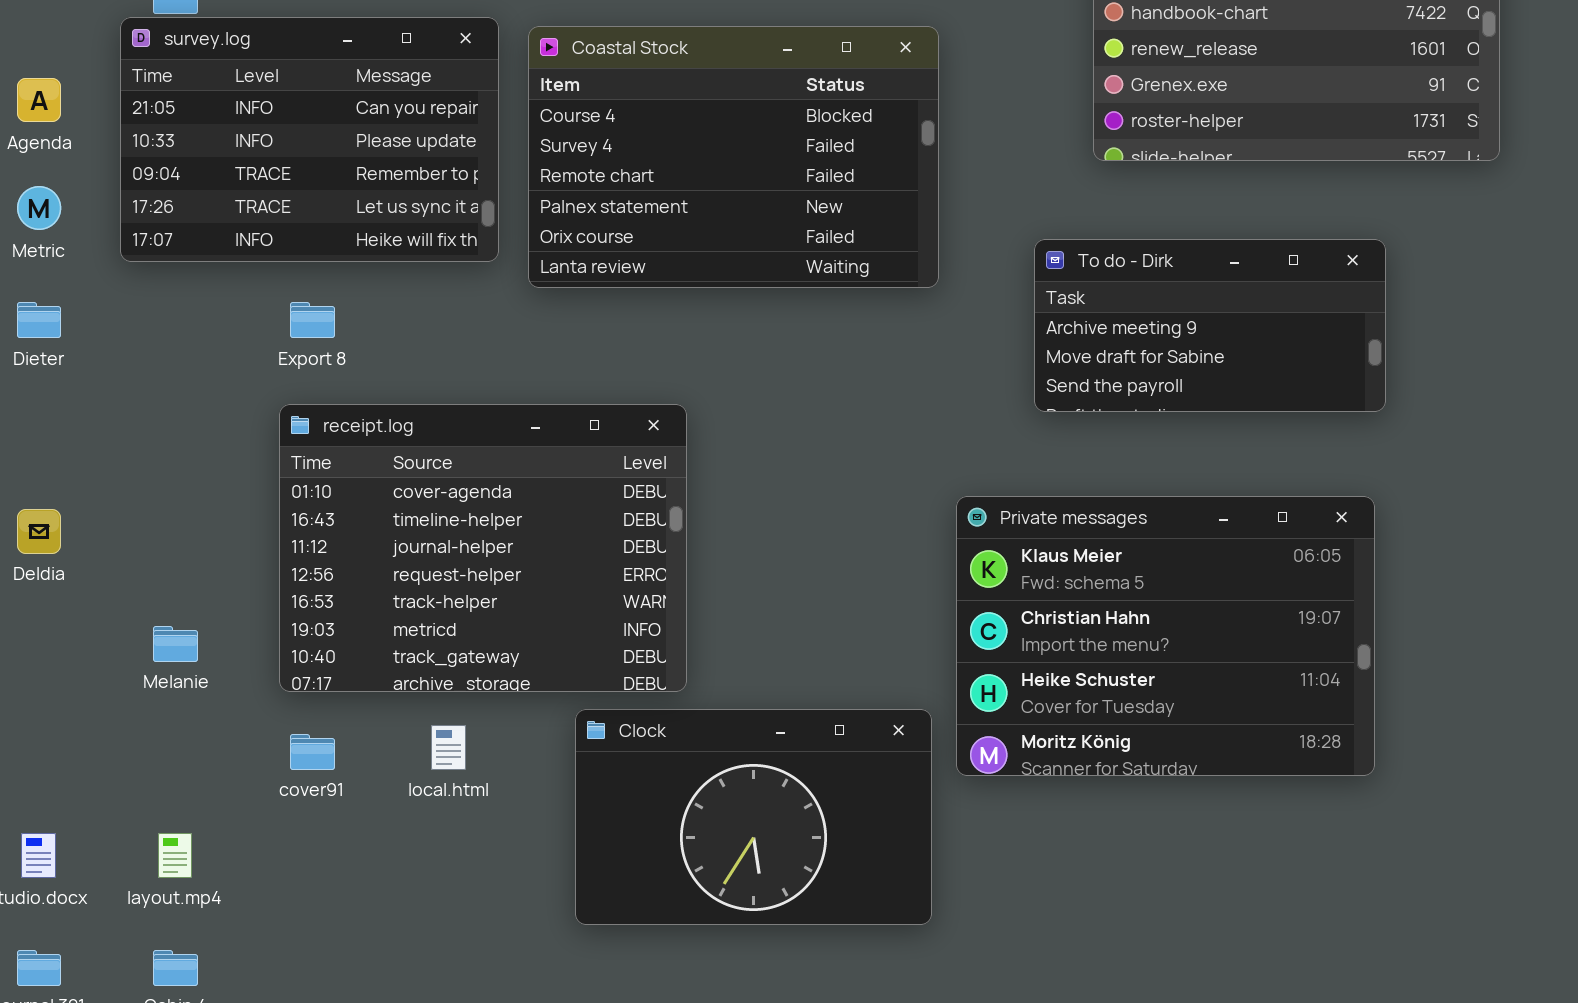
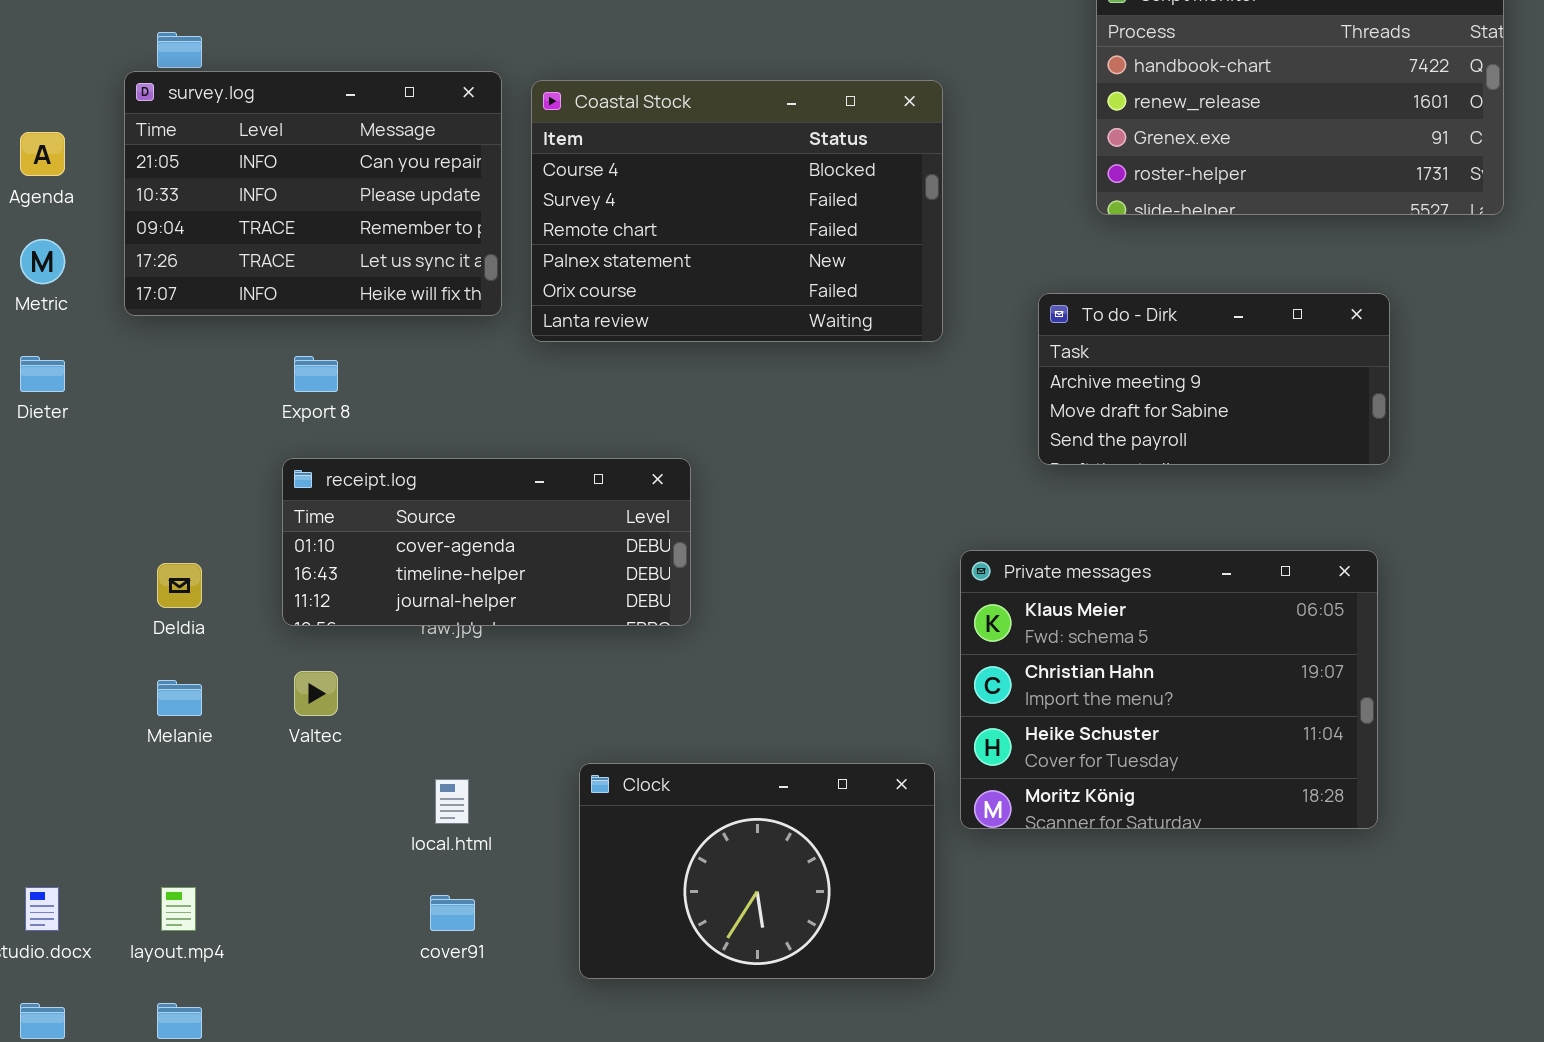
receipt.log: [279,404,687,692] -> [282,458,691,626], resized
Deldia: [17,509,61,554] -> [157,563,202,608], moved
cover91: [290,734,335,770] -> [430,895,475,931], moved

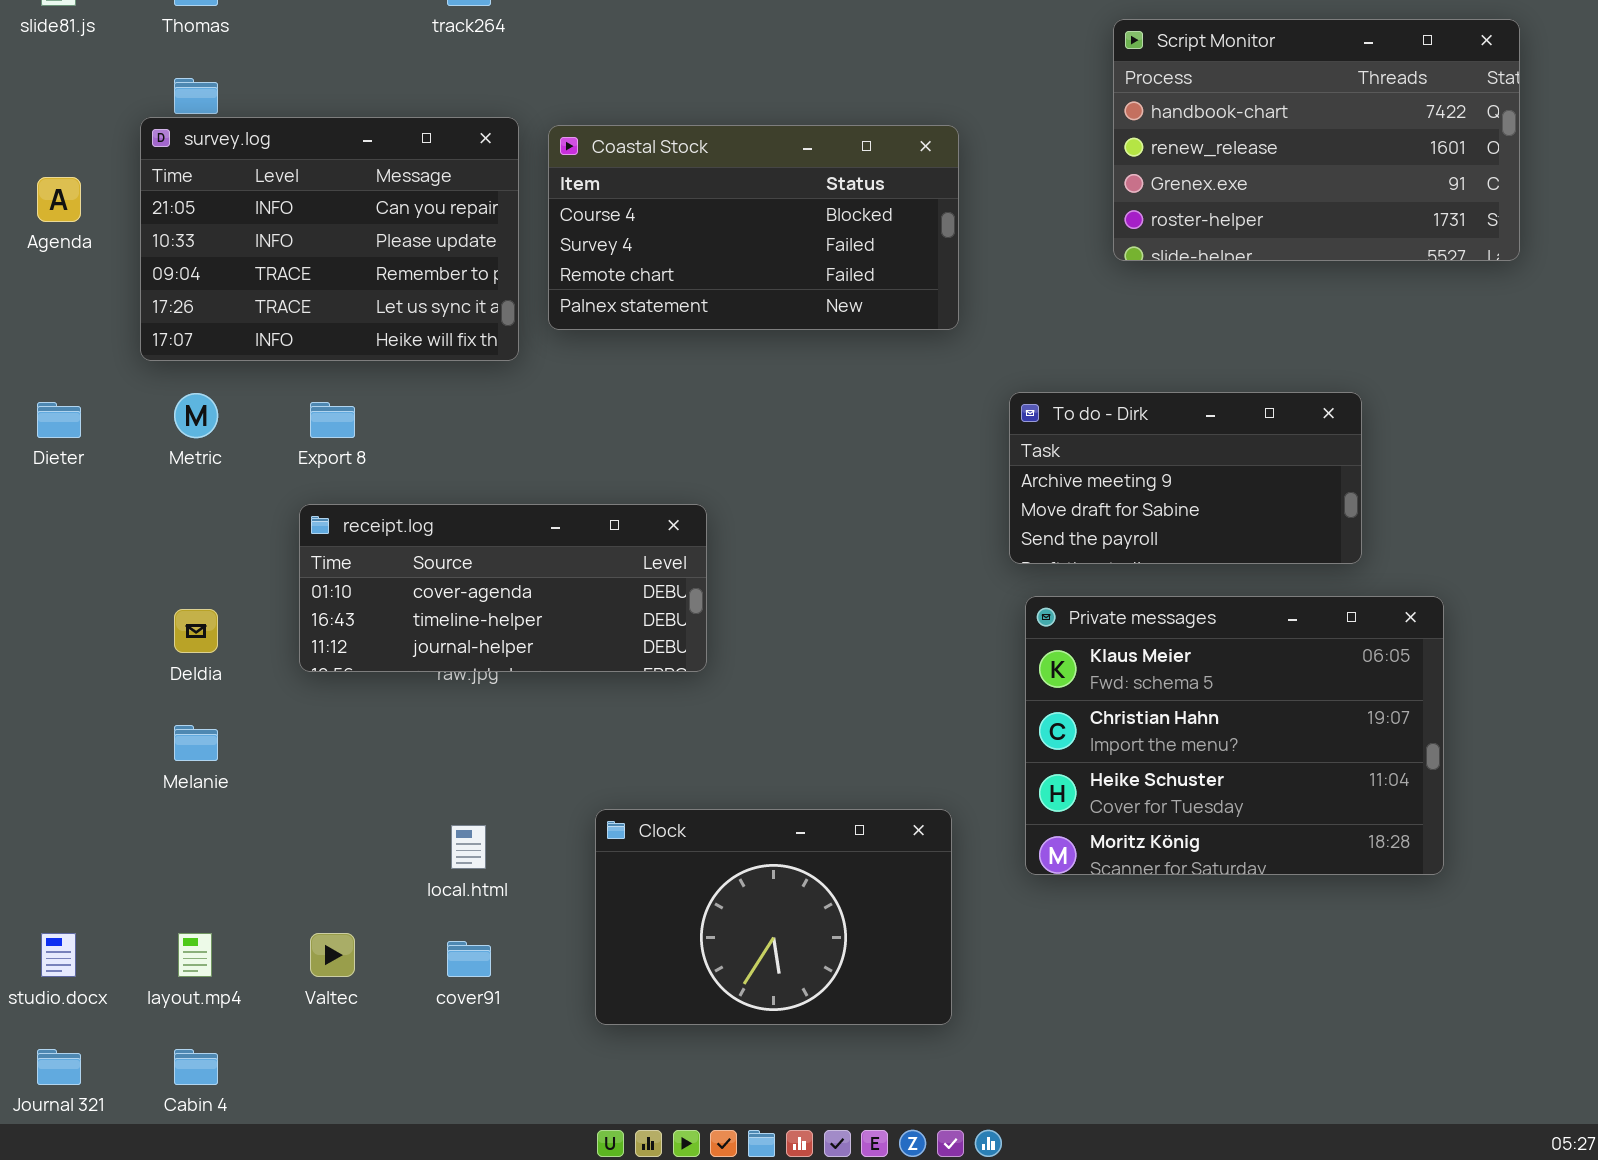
Coastal Stock: [531,80,943,342] -> [548,125,959,330], resized
Metric: [20,239,65,284] -> [174,393,218,438], moved
To do - Dirk: [1038,293,1390,465] -> [1009,392,1362,564], moved
Private messages: [960,550,1378,829] -> [1025,596,1444,875], moved
Valtec: [294,671,338,716] -> [310,933,355,977], moved

